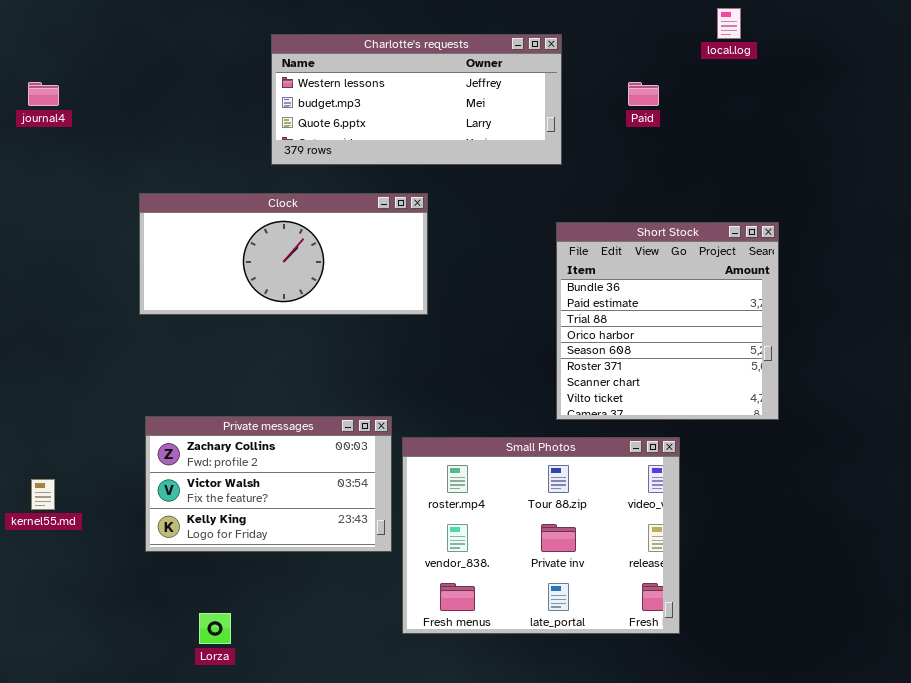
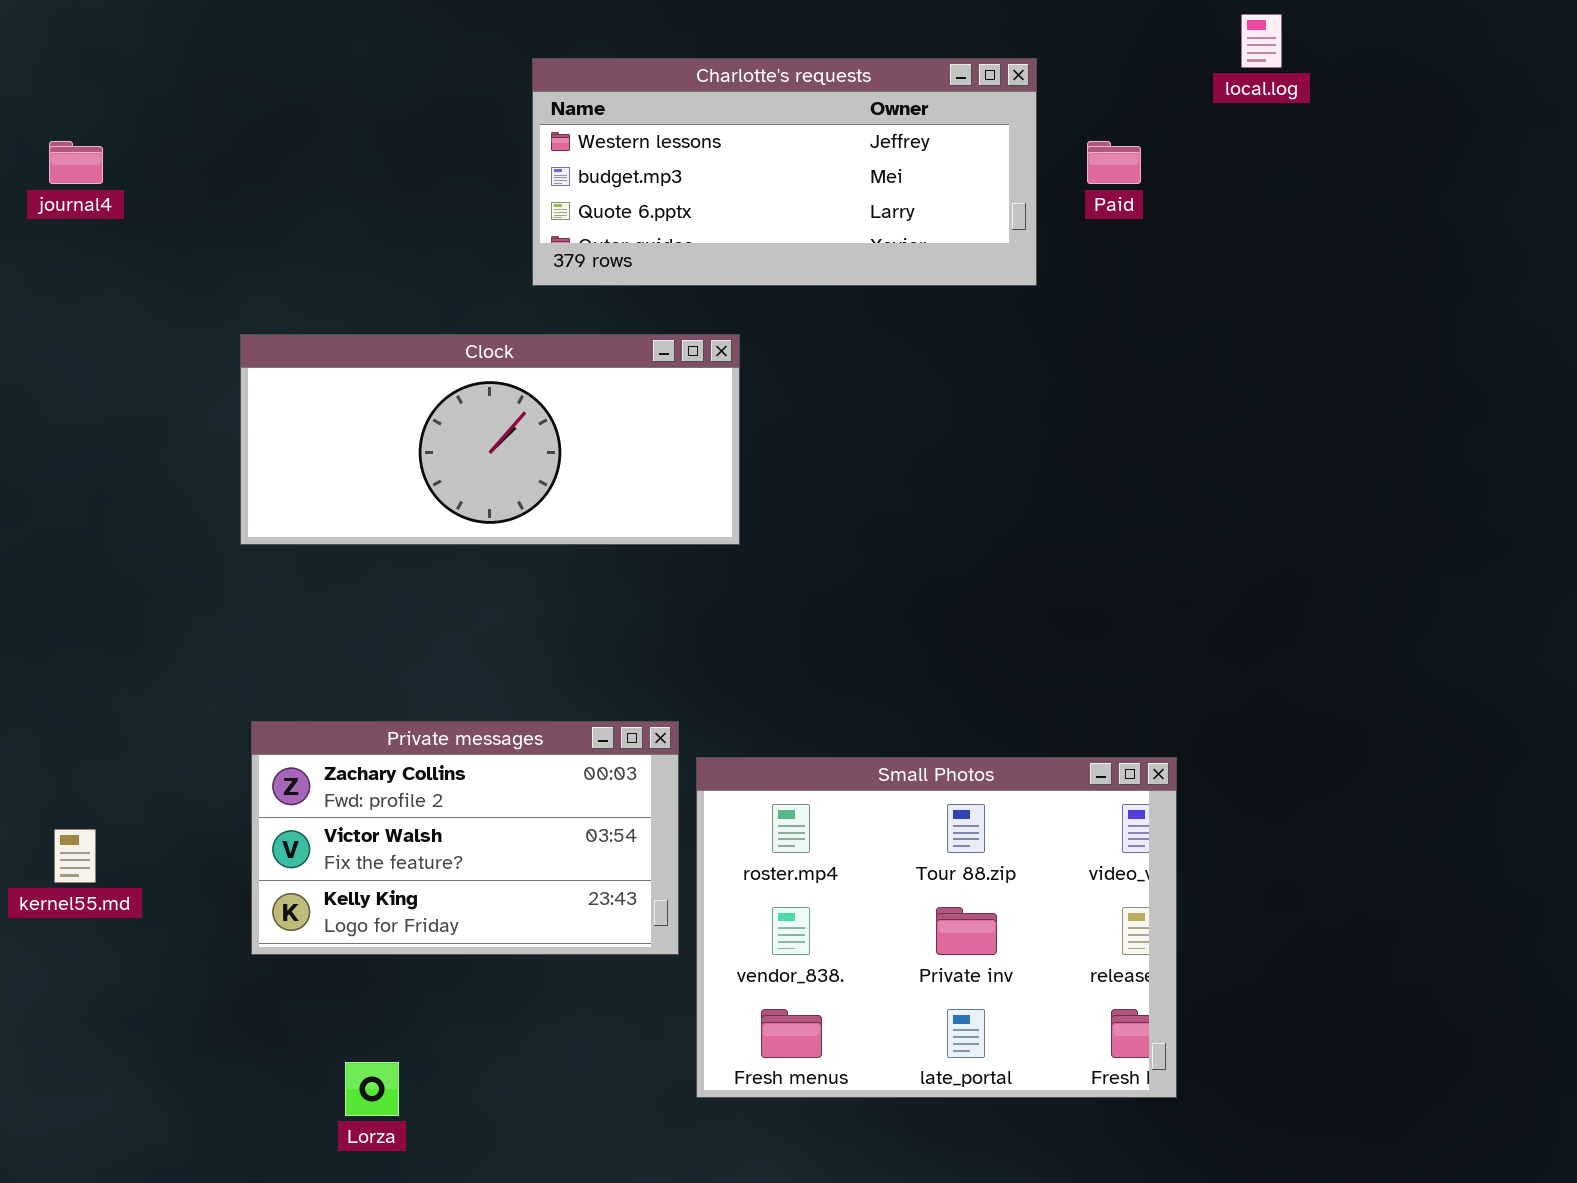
Charlotte's requests: [271,34,562,165] -> [532,58,1037,286], moved
Short Stock: [556,222,779,420] -> none, closed

